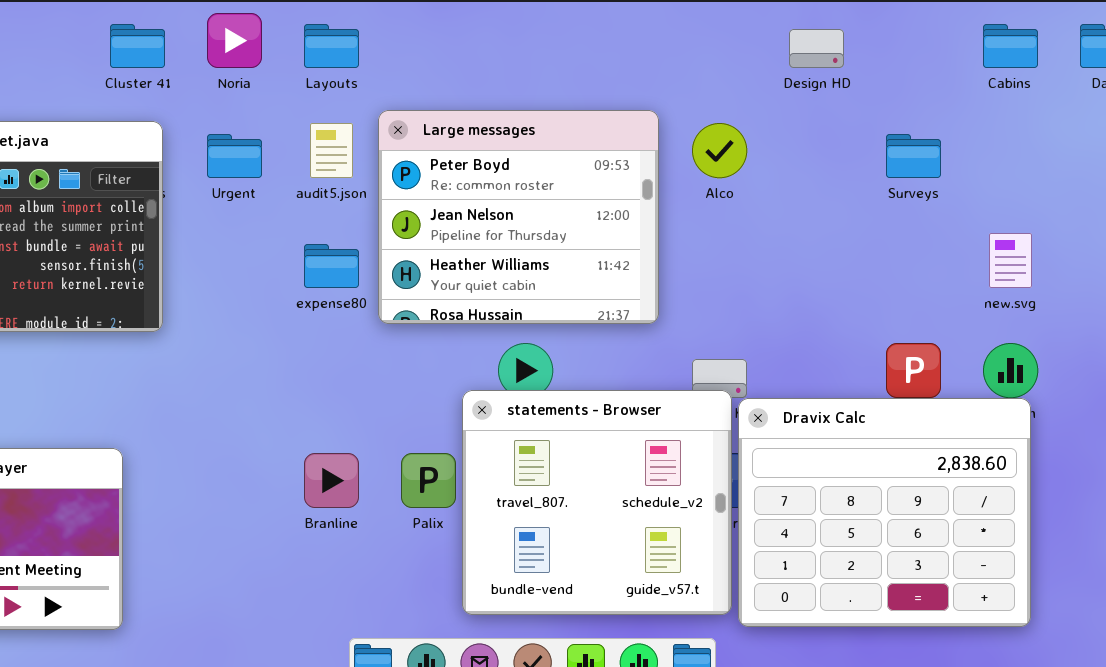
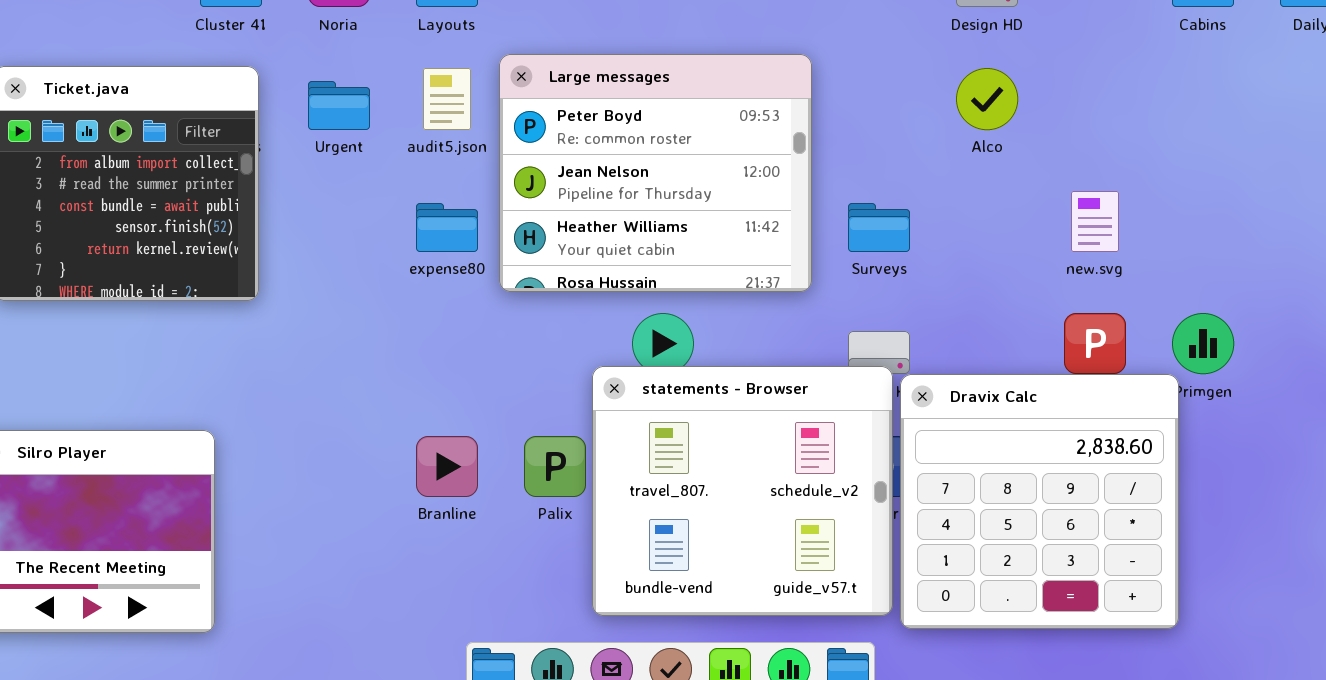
Alco: [692,123,747,178] -> [956,68,1018,130], moved
Surveys: [886,134,941,178] -> [848,203,910,252], moved
new.svg: [989,233,1032,288] -> [1071,191,1119,252], moved
Dravix Calc: [738,398,1031,627] -> [900,374,1179,629], resized

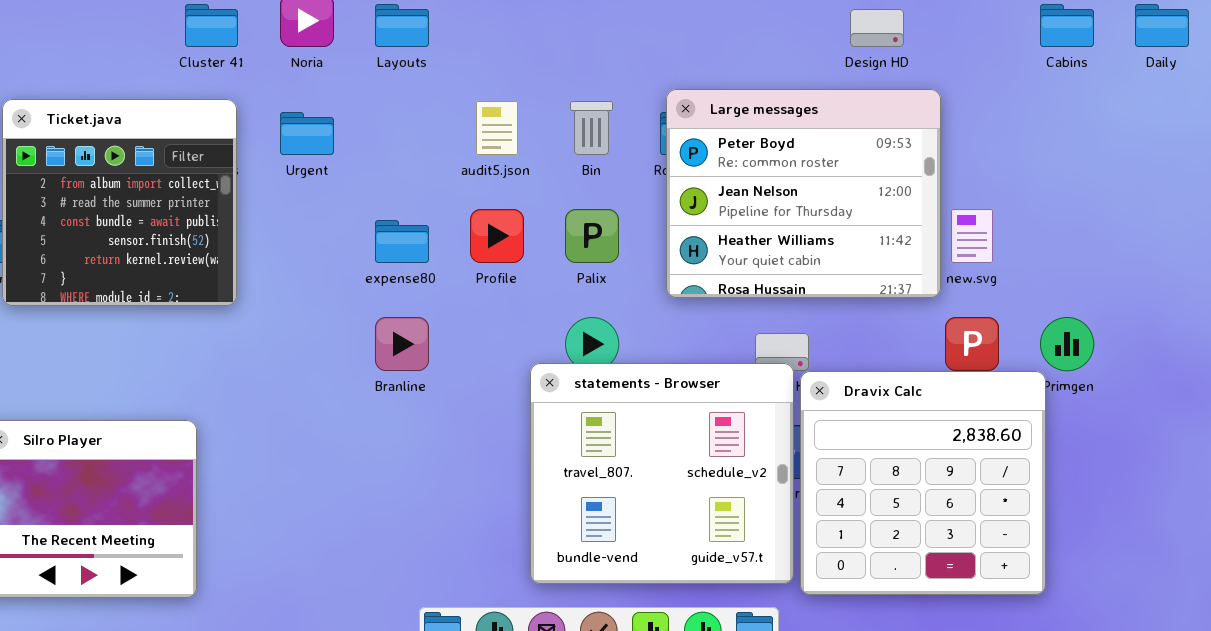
Large messages: [499,54,812,292] -> [666,89,941,298], moved
audit5.json: [423,68,471,130] -> [476,101,518,155], moved
Branline: [416,436,478,497] -> [375,317,429,371], moved
Palix: [524,436,586,497] -> [565,209,619,263], moved

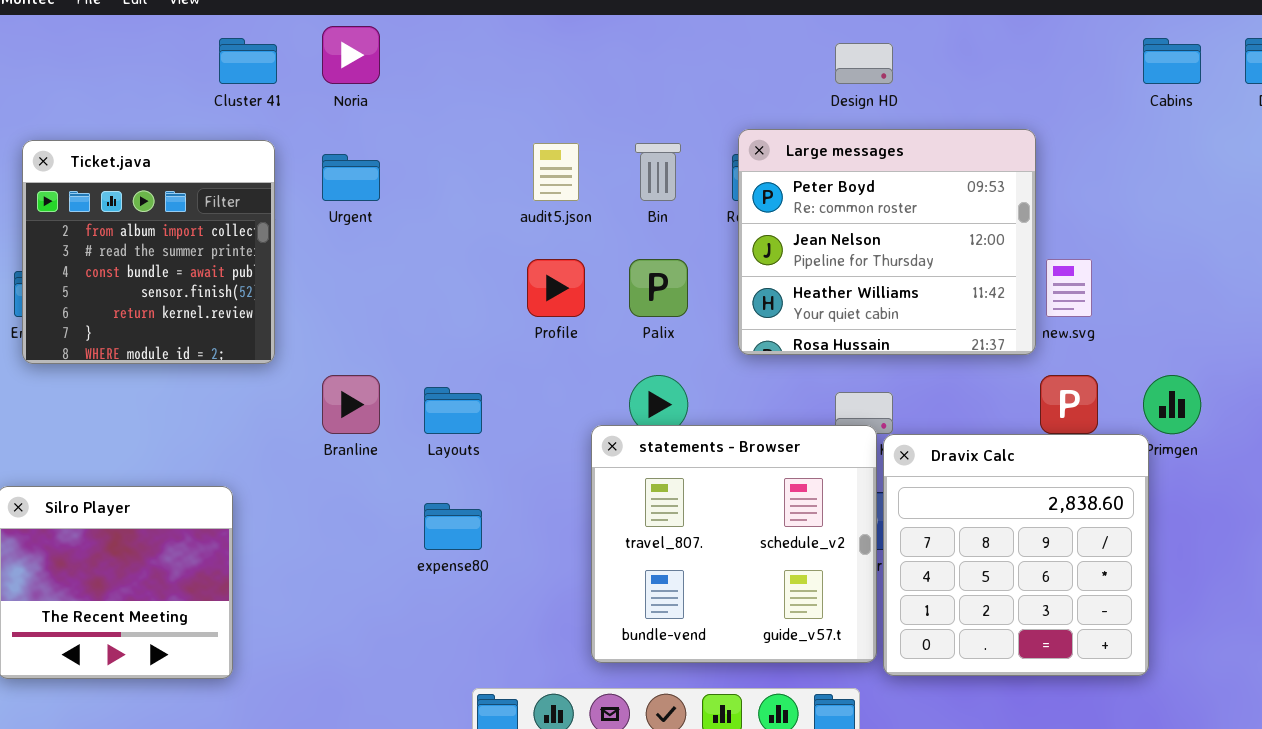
Layouts: [375,4,429,47] -> [424,387,482,434], moved
Design HD: [850,9,904,47] -> [835,43,893,84], moved
expense80: [375,220,429,263] -> [424,503,482,550], moved
Branline: [375,317,429,371] -> [322,375,380,434], moved

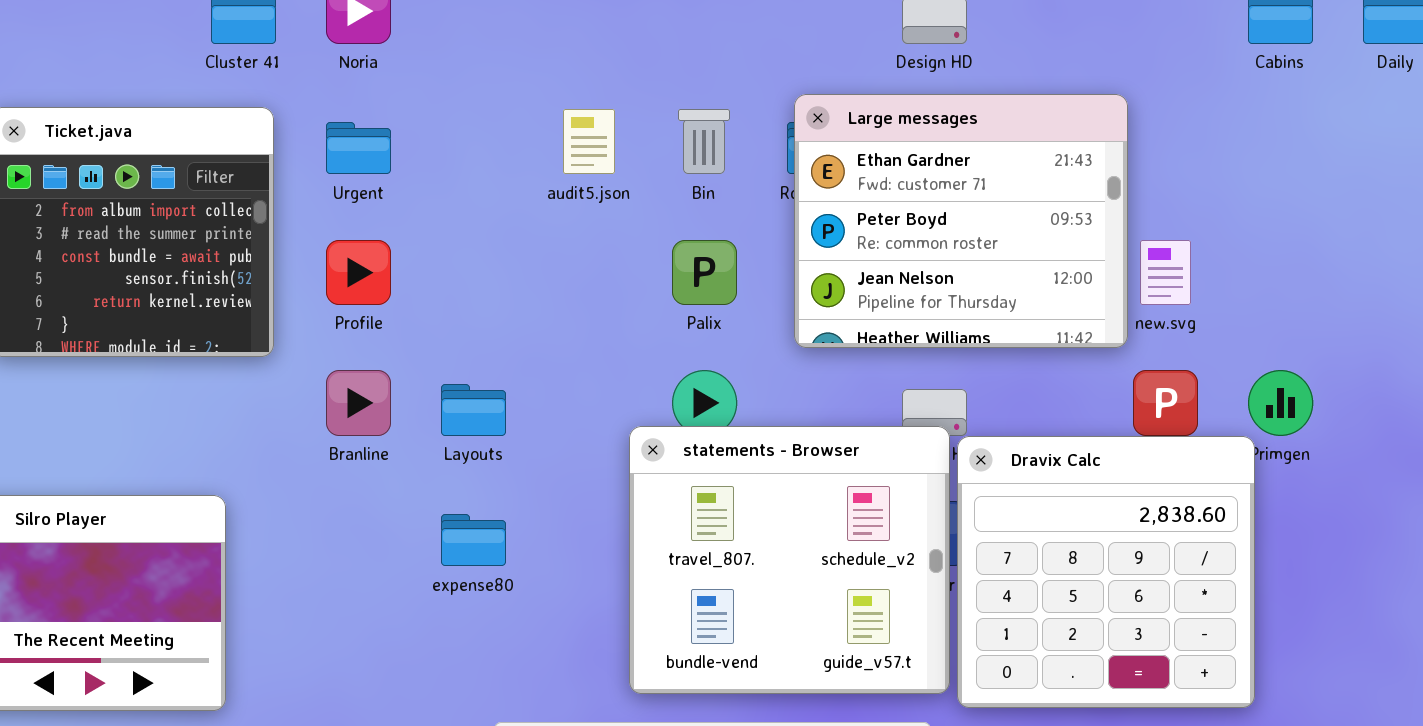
Large messages: [738,129,1036,355] -> [794,94,1128,348], scrolled up 1 row
Profile: [527,259,585,317] -> [326,240,391,305], moved

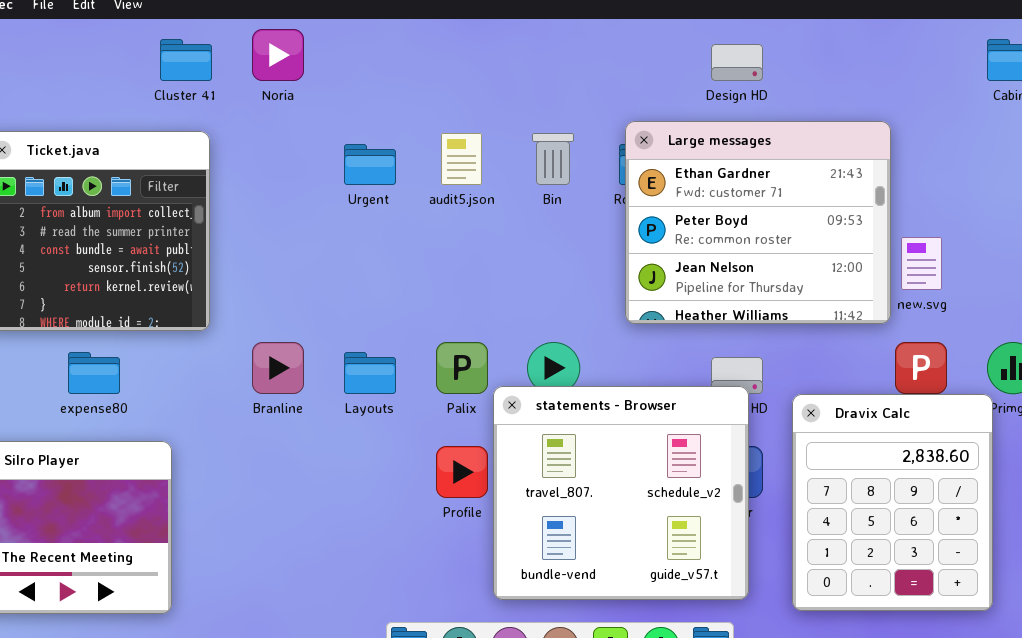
Urgent: [326,122,391,174] -> [344,144,396,185], moved
Profile: [326,240,391,305] -> [436,446,488,498], moved
Palix: [672,240,737,305] -> [436,342,488,394], moved
Dravix Calc: [957,436,1255,708] -> [792,394,993,611], resized
expense80: [441,514,506,566] -> [68,352,120,394], moved

